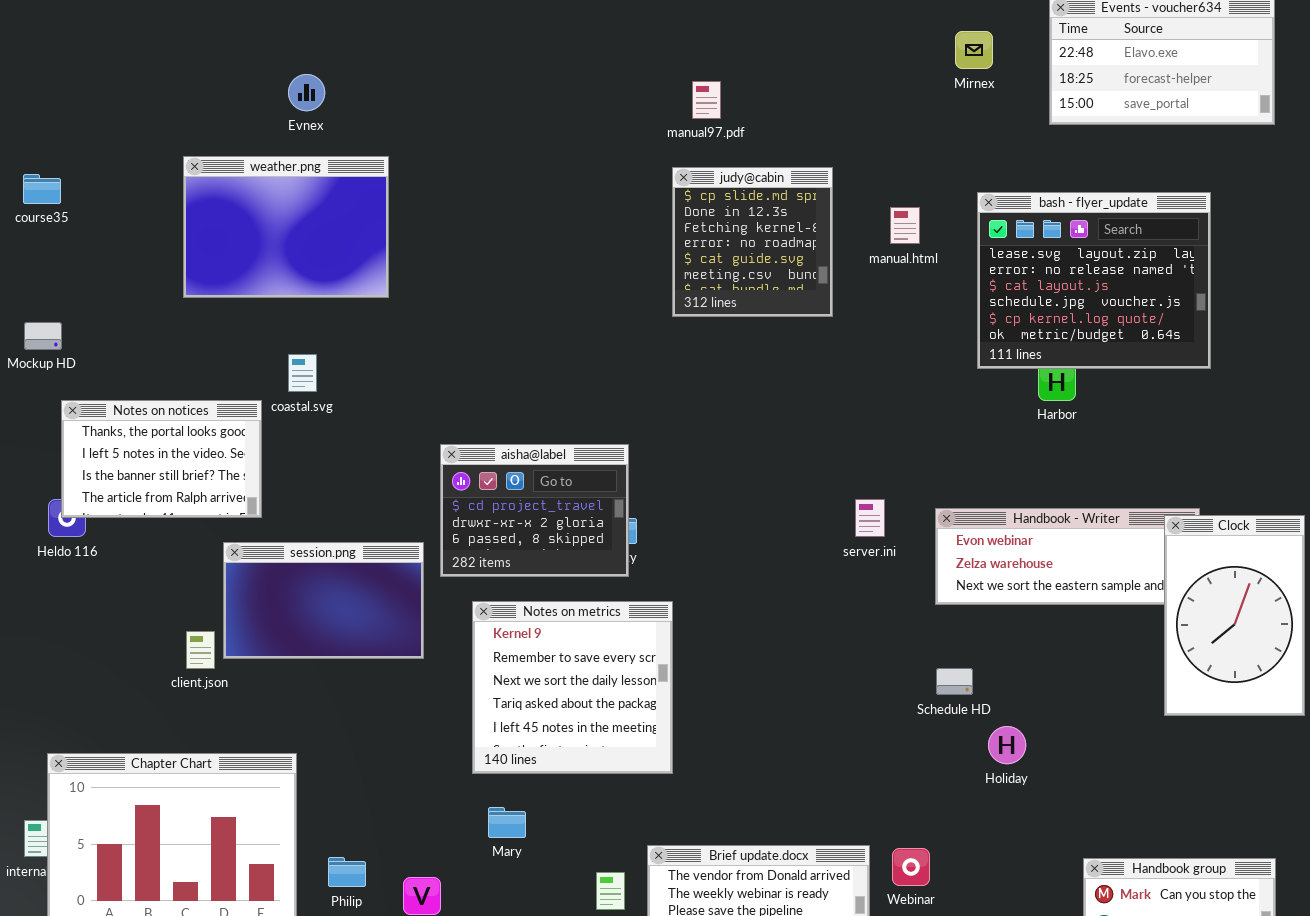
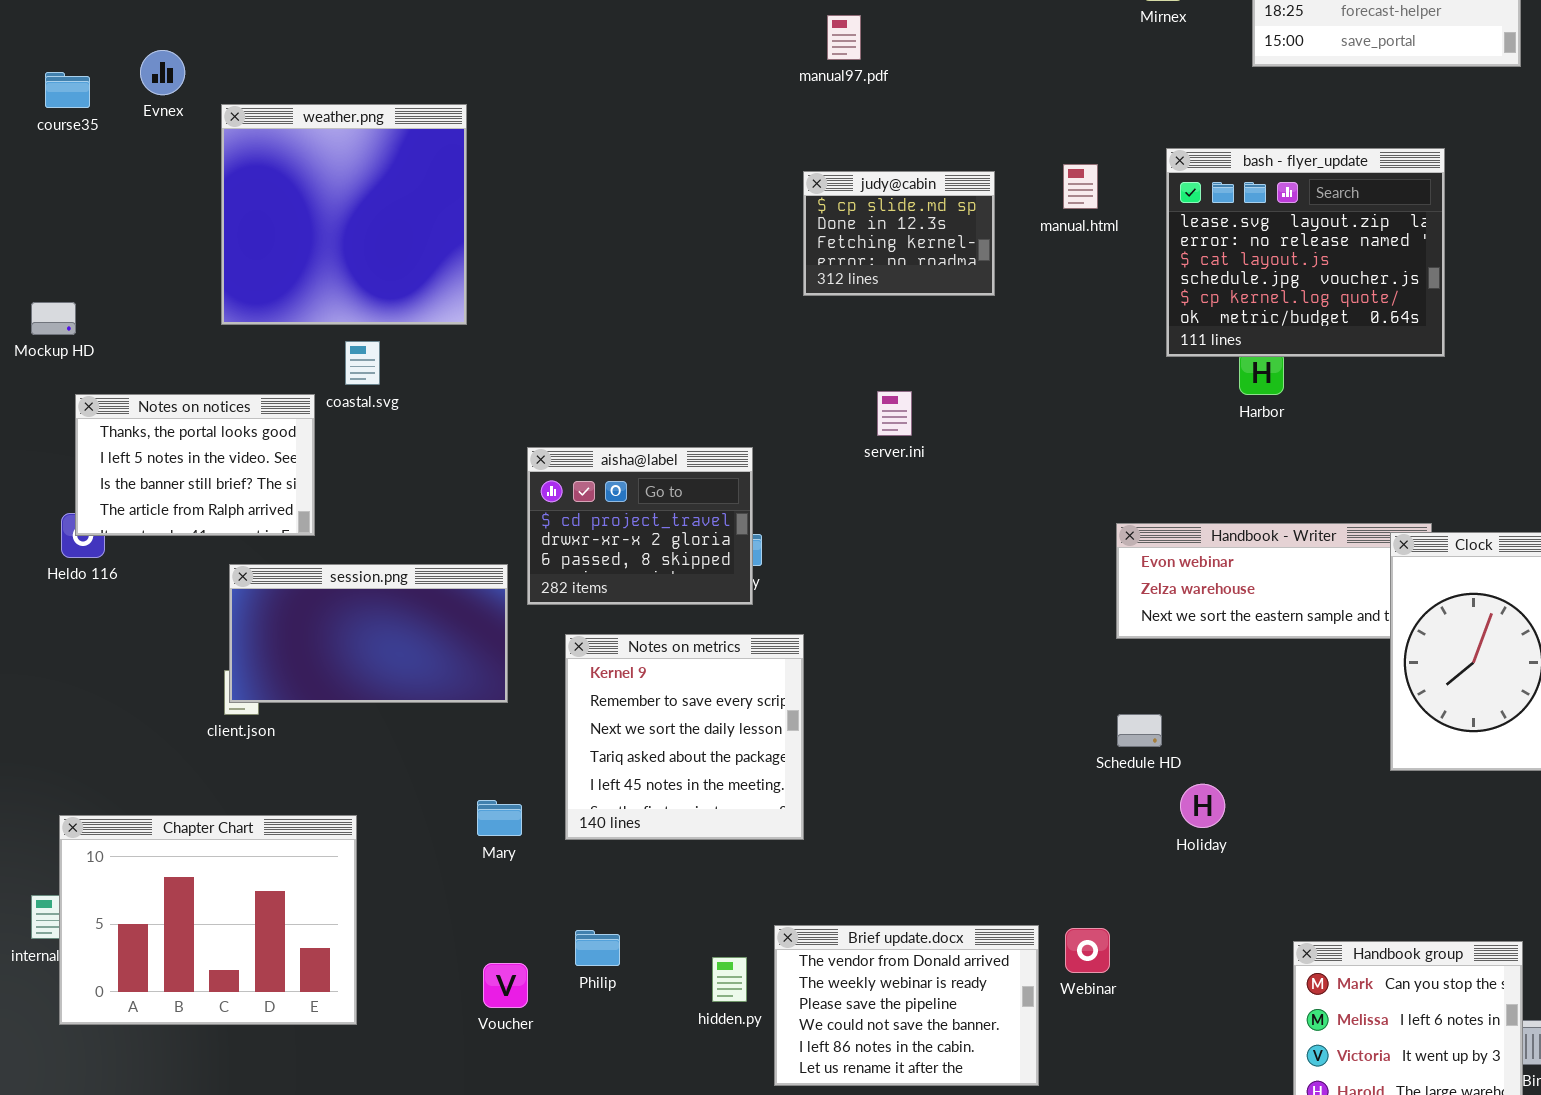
Evnex: [288,74,325,111] -> [140,50,185,95], moved
weather.png: [183,156,389,298] -> [221,104,467,325], resized
judy@cabin: [672,167,833,317] -> [803,171,995,296], resized
course35: [23,174,61,204] -> [45,72,90,108], moved
server.ini: [855,499,885,537] -> [877,391,912,436], moved
session.png: [223,542,424,659] -> [229,564,508,703], resized
Mary: [488,807,526,838] -> [477,800,522,836], moved
Philip: [328,857,366,887] -> [575,930,620,966], moved

